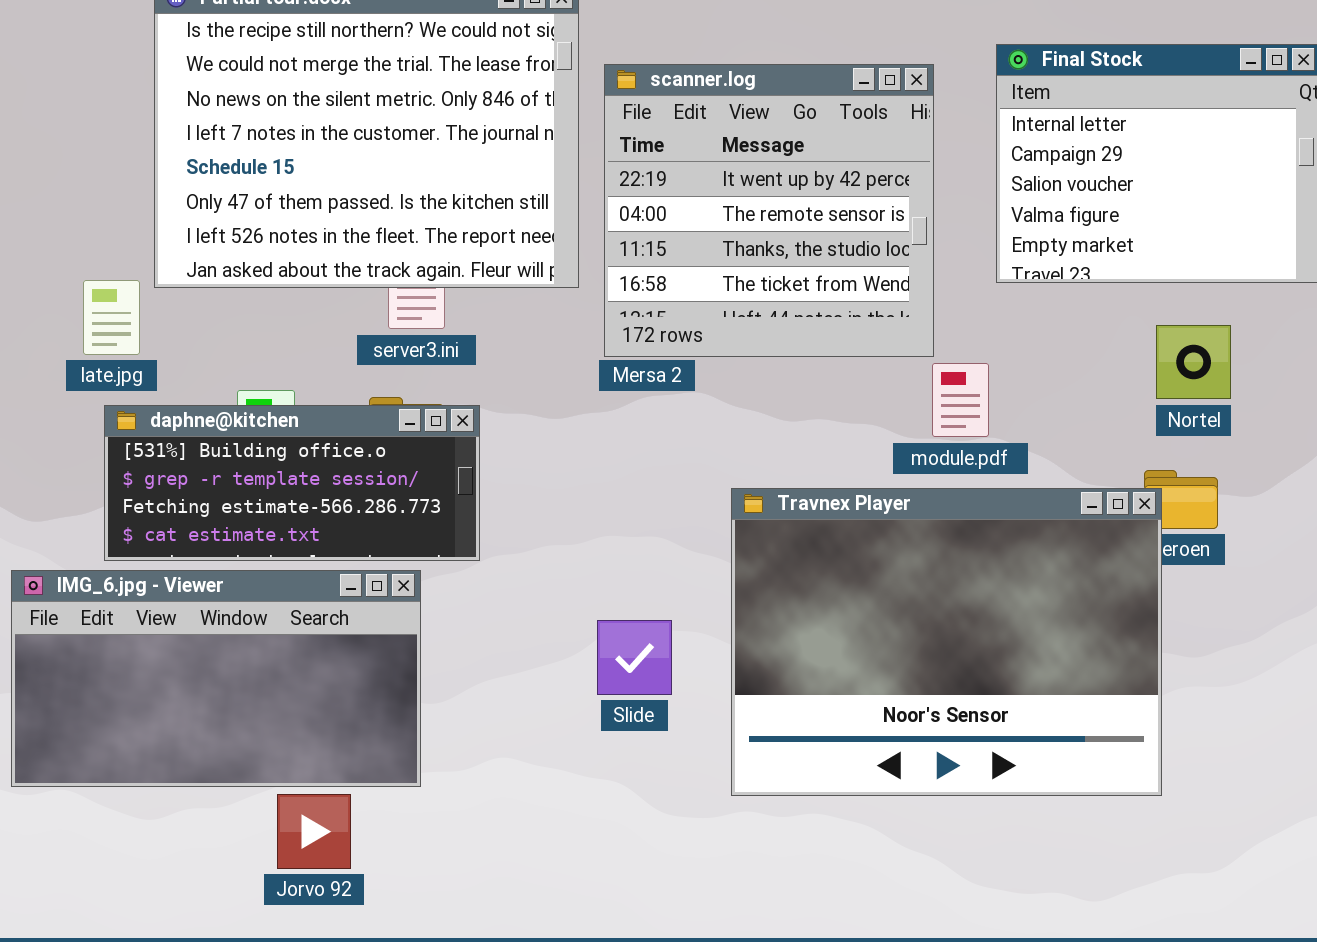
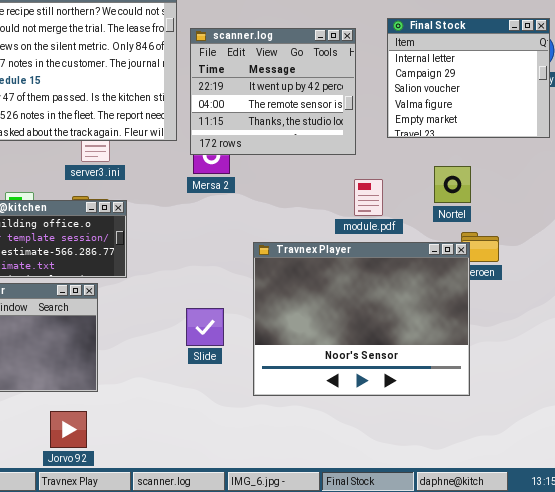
scanner.log: [604,64,934,357] -> [190,28,356,155], resized
Nortel: [1156,325,1231,399] -> [434,166,471,203], moved
Jorvo 92: [277,794,351,869] -> [50,411,87,448], moved

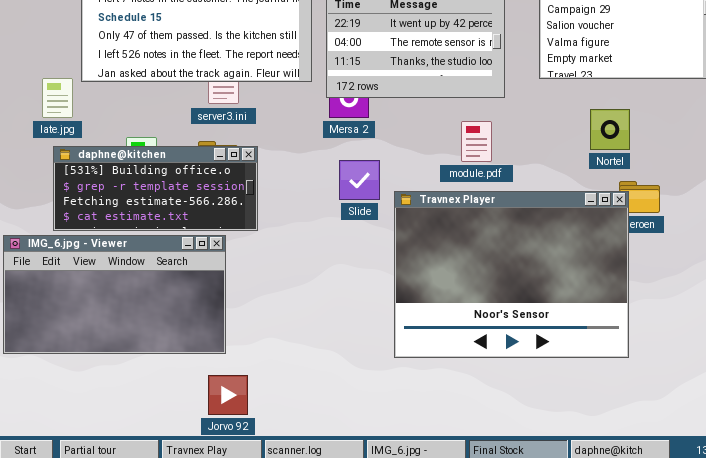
module.pdf: [354,179,383,216] -> [461,121,492,162], moved
Slide: [186,308,224,346] -> [339,160,380,200], moved
Jorvo 92: [50,411,87,448] -> [208,375,248,415], moved

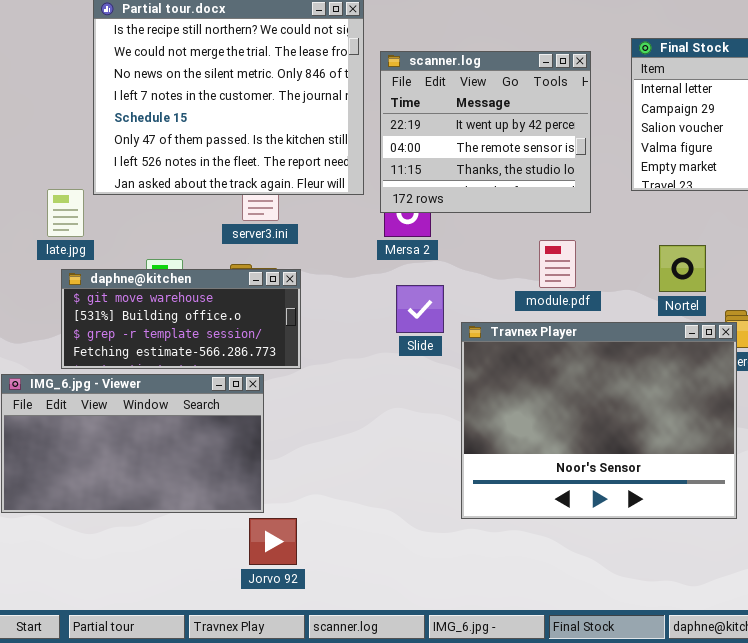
Nortel: [590,109,630,150] -> [659,245,706,292], moved
daphne@kitchen: [53,146,258,231] -> [61,269,301,369], scrolled up 1 row
Jorvo 92: [208,375,248,415] -> [249,518,297,565], moved

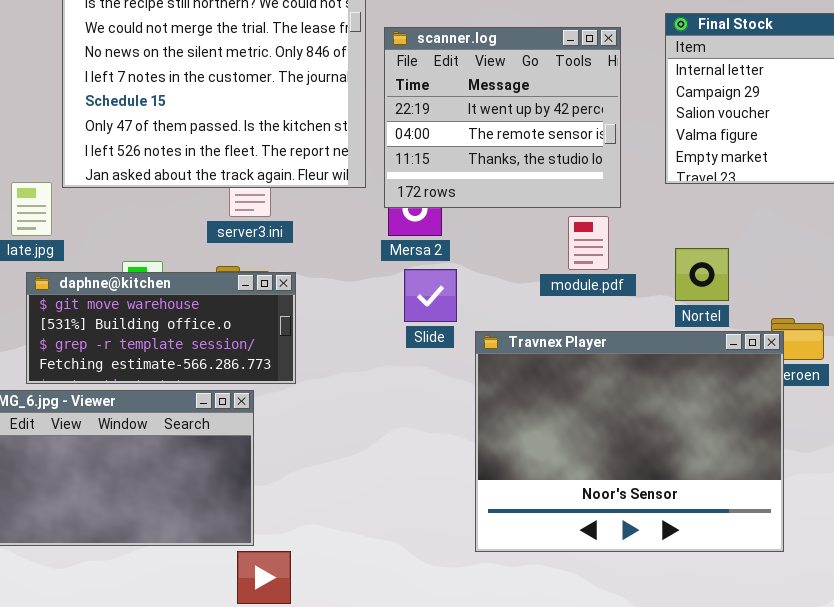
module.pdf: [539,240,576,288] -> [568,216,609,270], moved
Nortel: [659,245,706,292] -> [675,248,729,301], moved
Slide: [396,285,444,333] -> [404,269,457,322], moved

